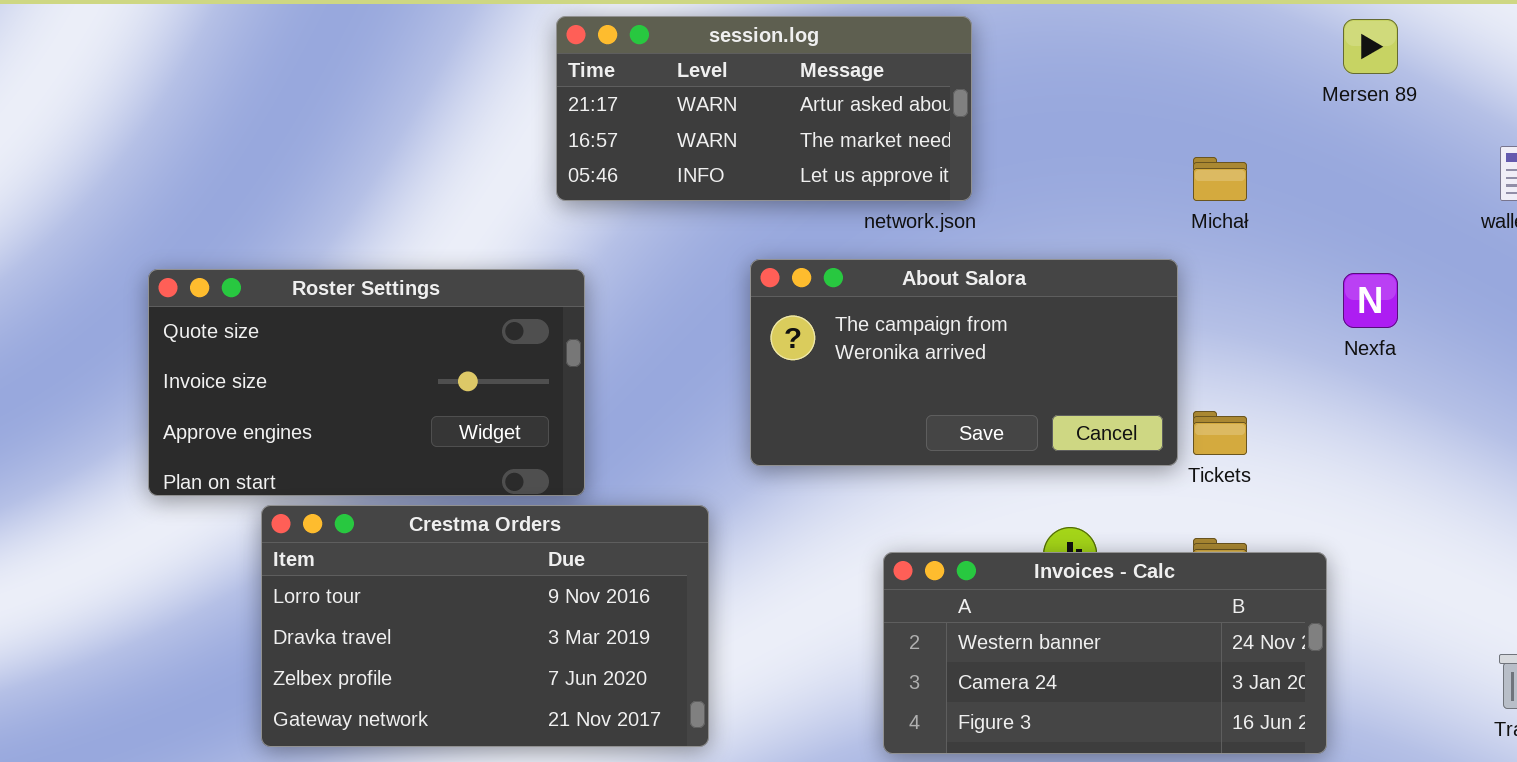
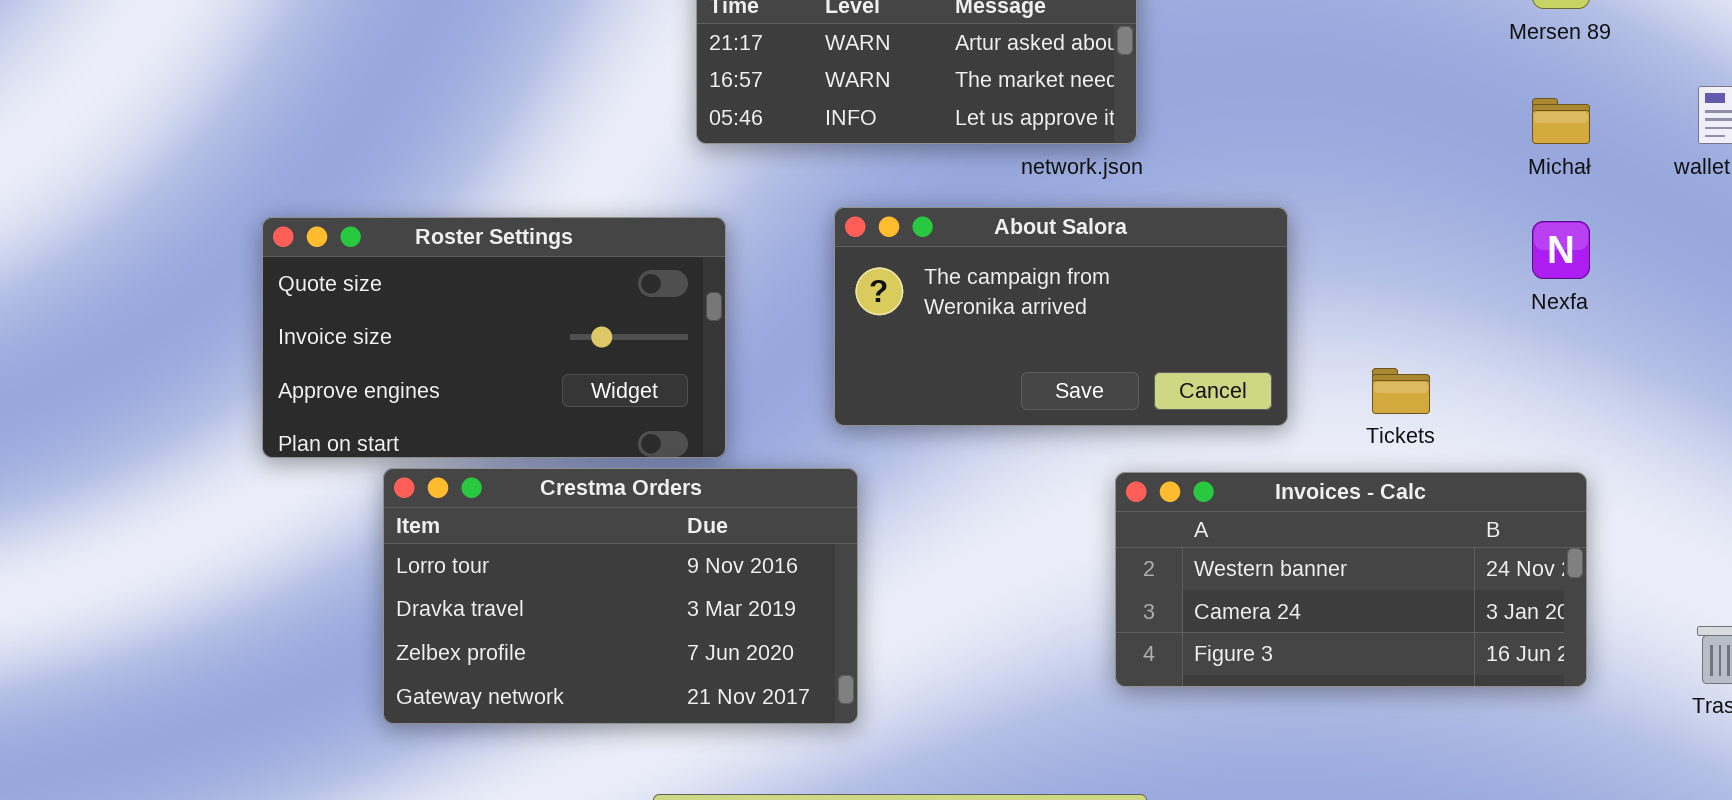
Michał: [1193,157,1247,201] -> [1532,98,1590,144], moved
About Salora: [750,259,1178,466] -> [834,207,1288,426], moved
Invoices - Calc: [883,552,1327,754] -> [1115,472,1587,687], moved

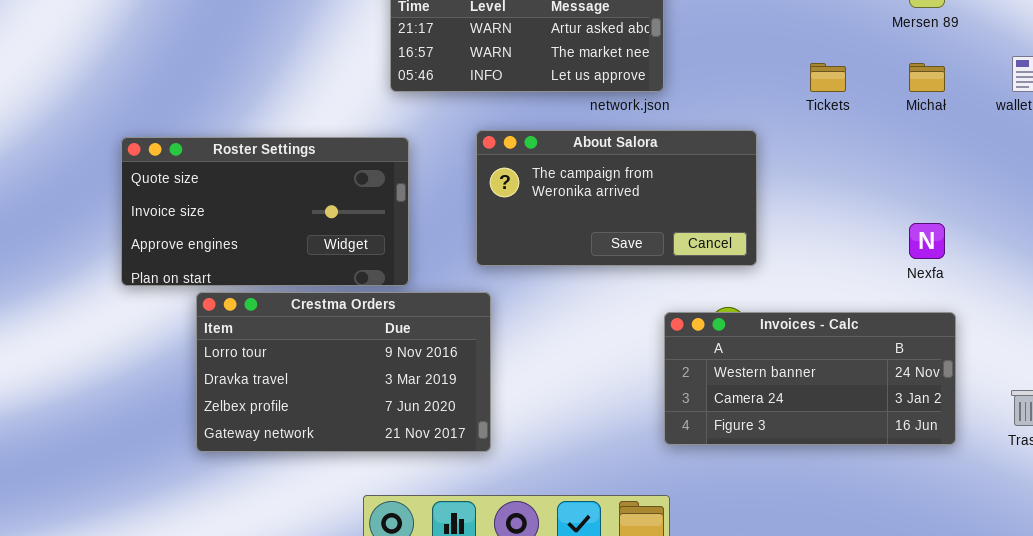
Nexfa: [1532,221,1590,279] -> [909,223,945,259], moved
Tickets: [1372,368,1430,414] -> [810,63,846,92], moved
Invoices - Calc: [1115,472,1587,687] -> [664,312,956,445], moved

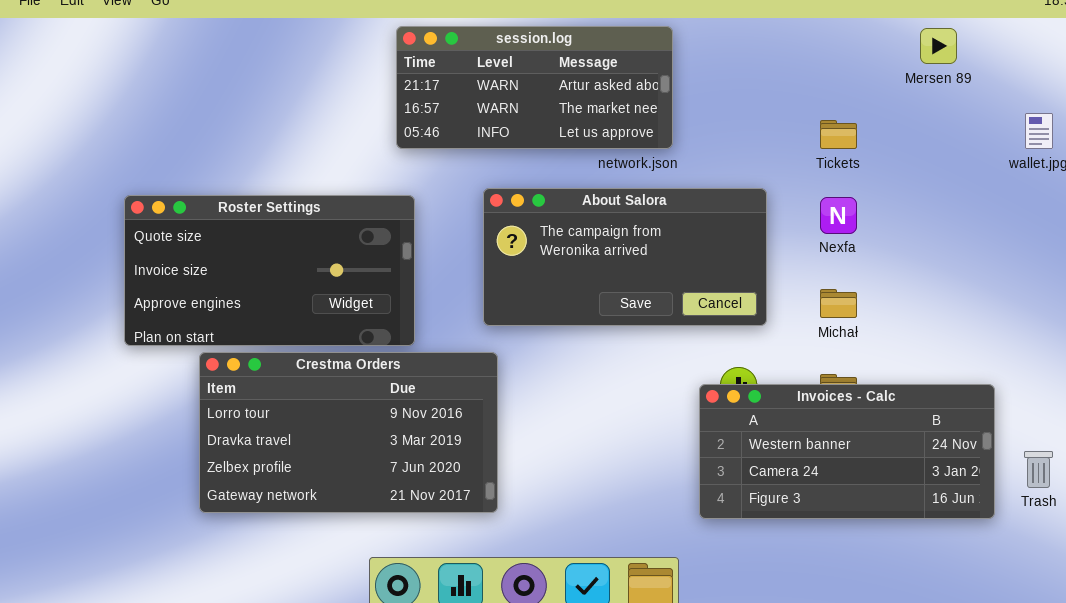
Michał: [909,63,945,92] -> [820,289,857,318], moved
Nexfa: [909,223,945,259] -> [820,197,857,234], moved
Invoices - Calc: [664,312,956,445] -> [699,384,995,519], moved

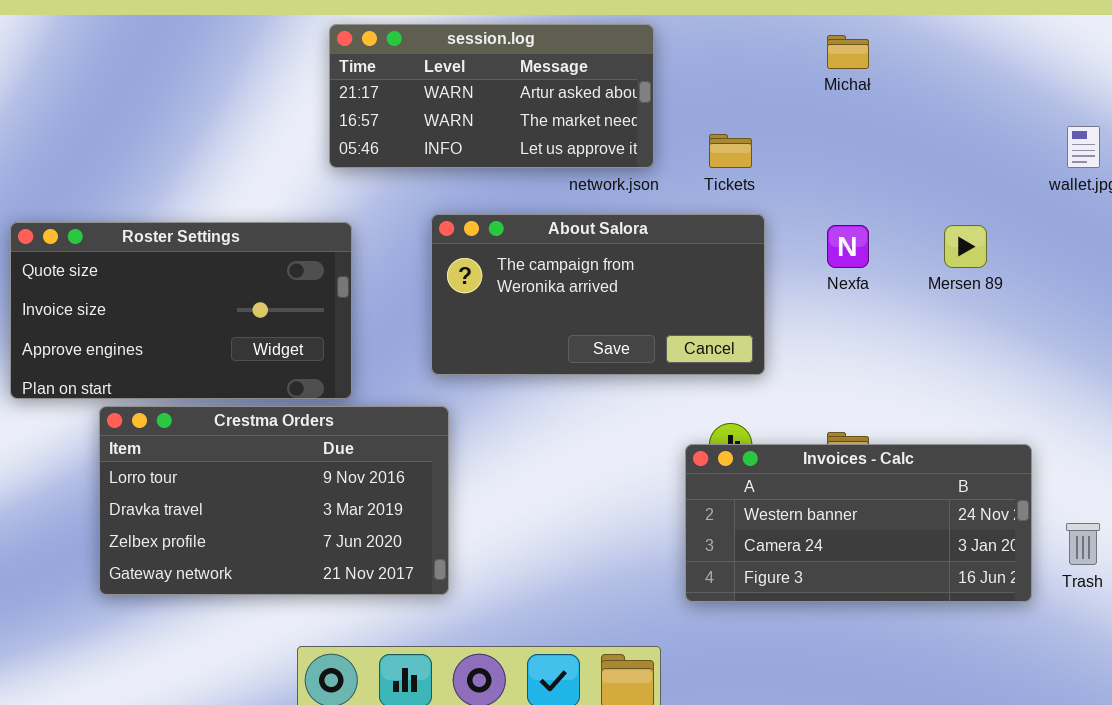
Mersen 89: [920,28,957,64] -> [944,225,987,268], moved
Tickets: [820,120,857,149] -> [709,134,752,168], moved
Michał: [820,289,857,318] -> [827,35,869,69], moved

